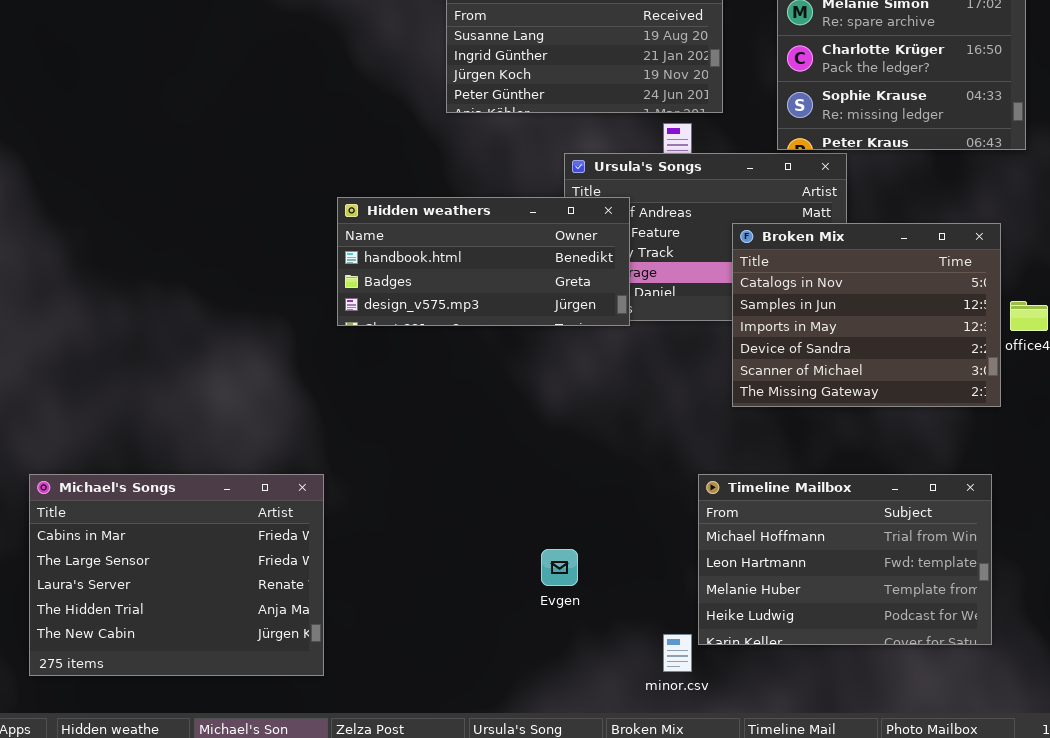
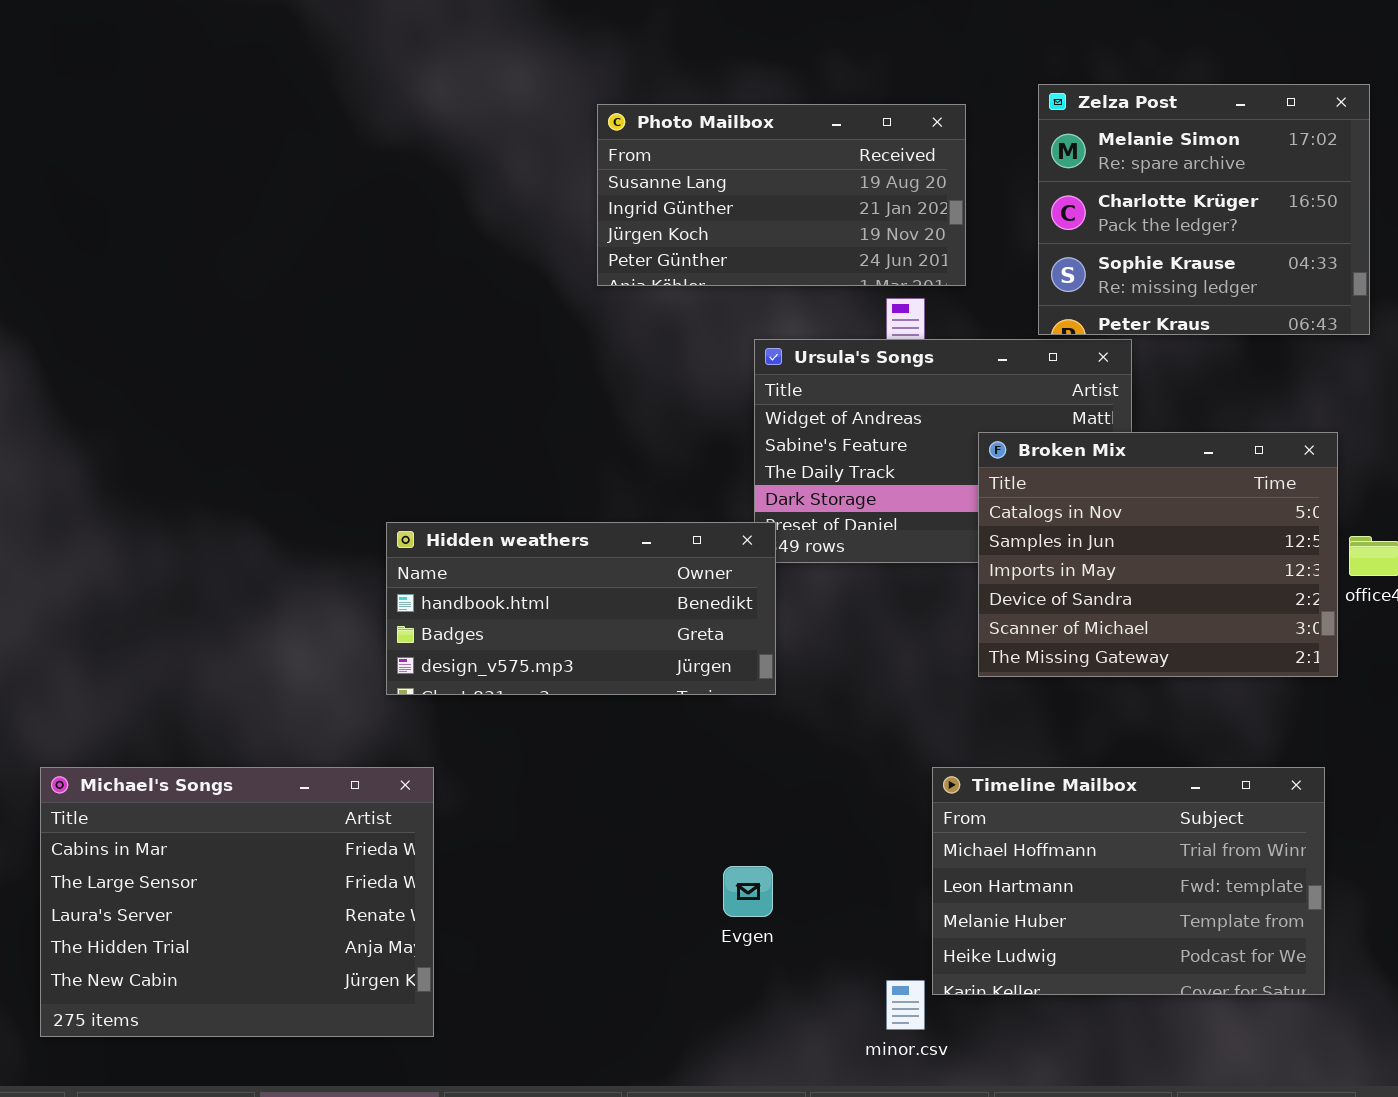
Hidden weathers: [337,197,630,326] -> [386,522,776,695], moved

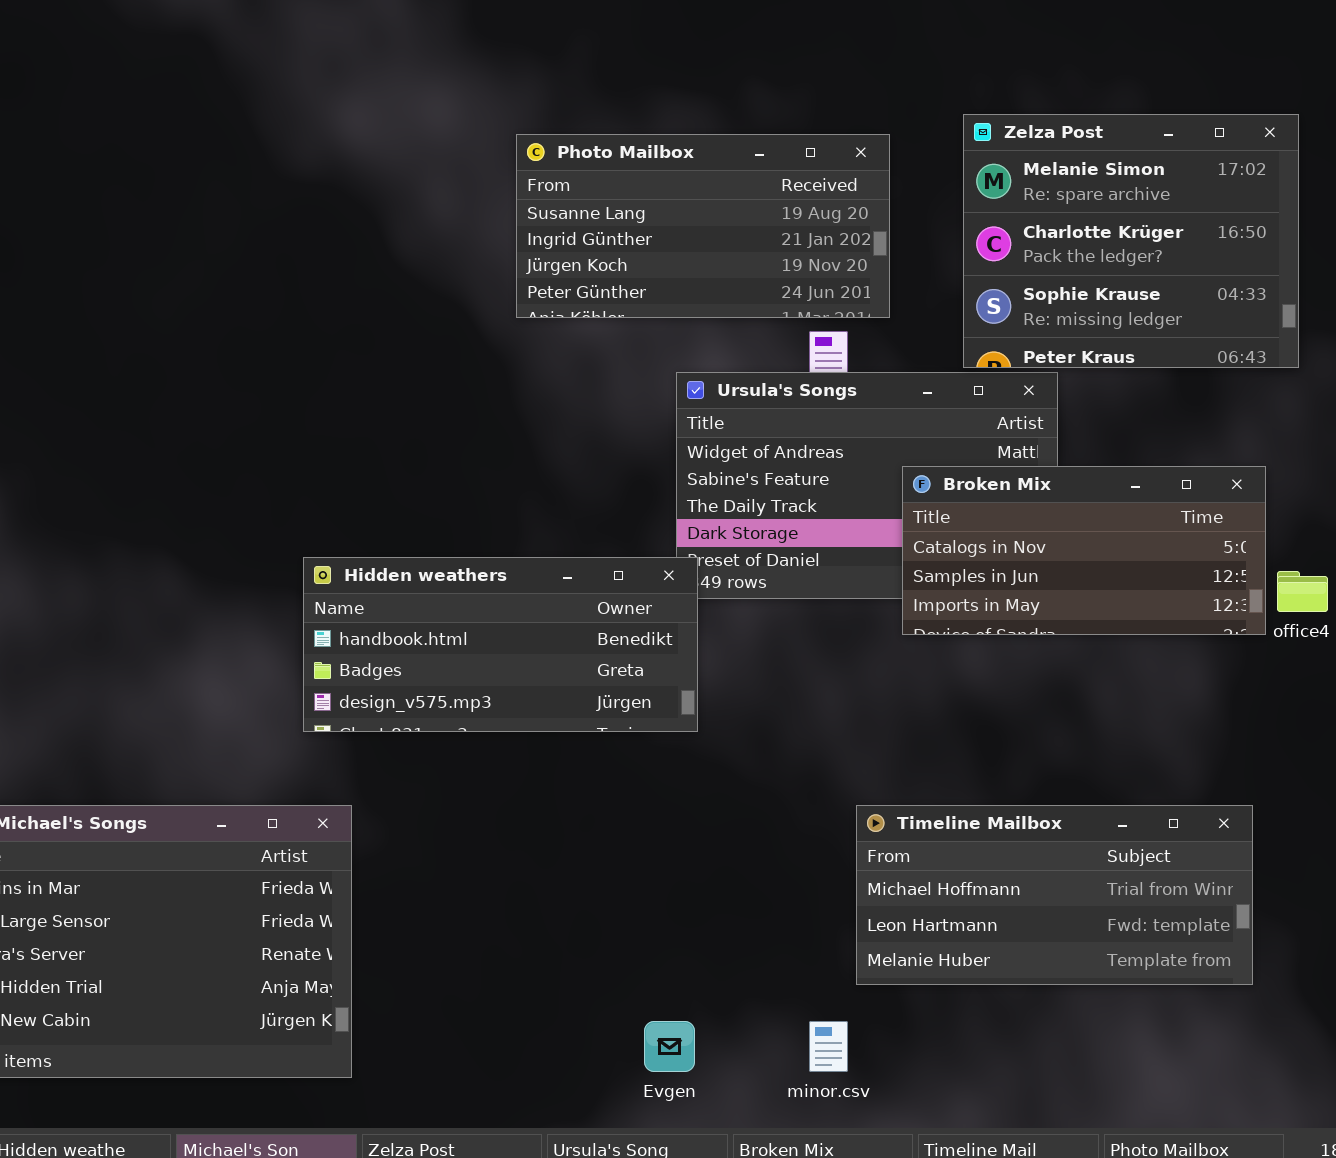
Broken Mix: [978,432,1338,677] -> [902,466,1266,635], resized
Timeline Mailbox: [932,767,1325,995] -> [856,805,1253,985], resized
Evgen: [723,866,773,917] -> [644,1021,695,1072], moved

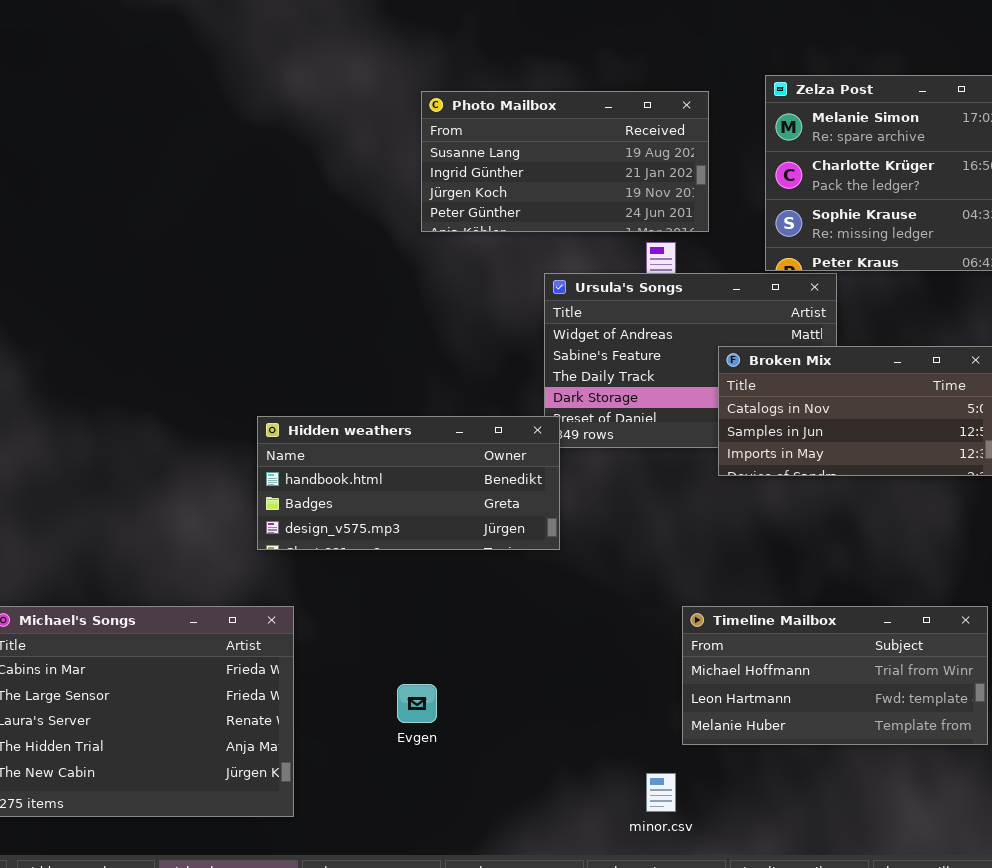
Evgen: [644,1021,695,1072] -> [397,684,437,723], moved

